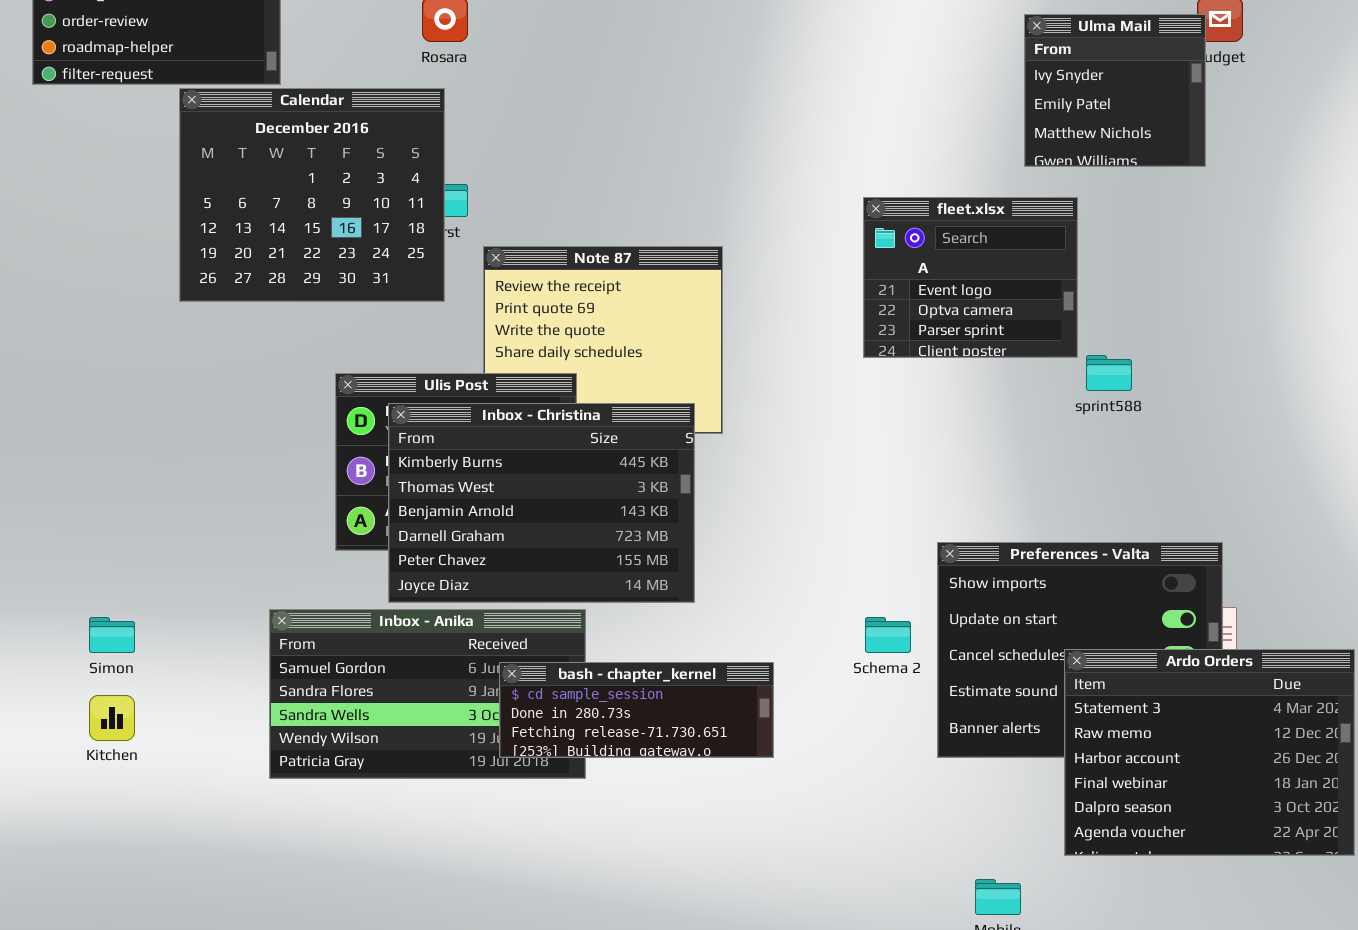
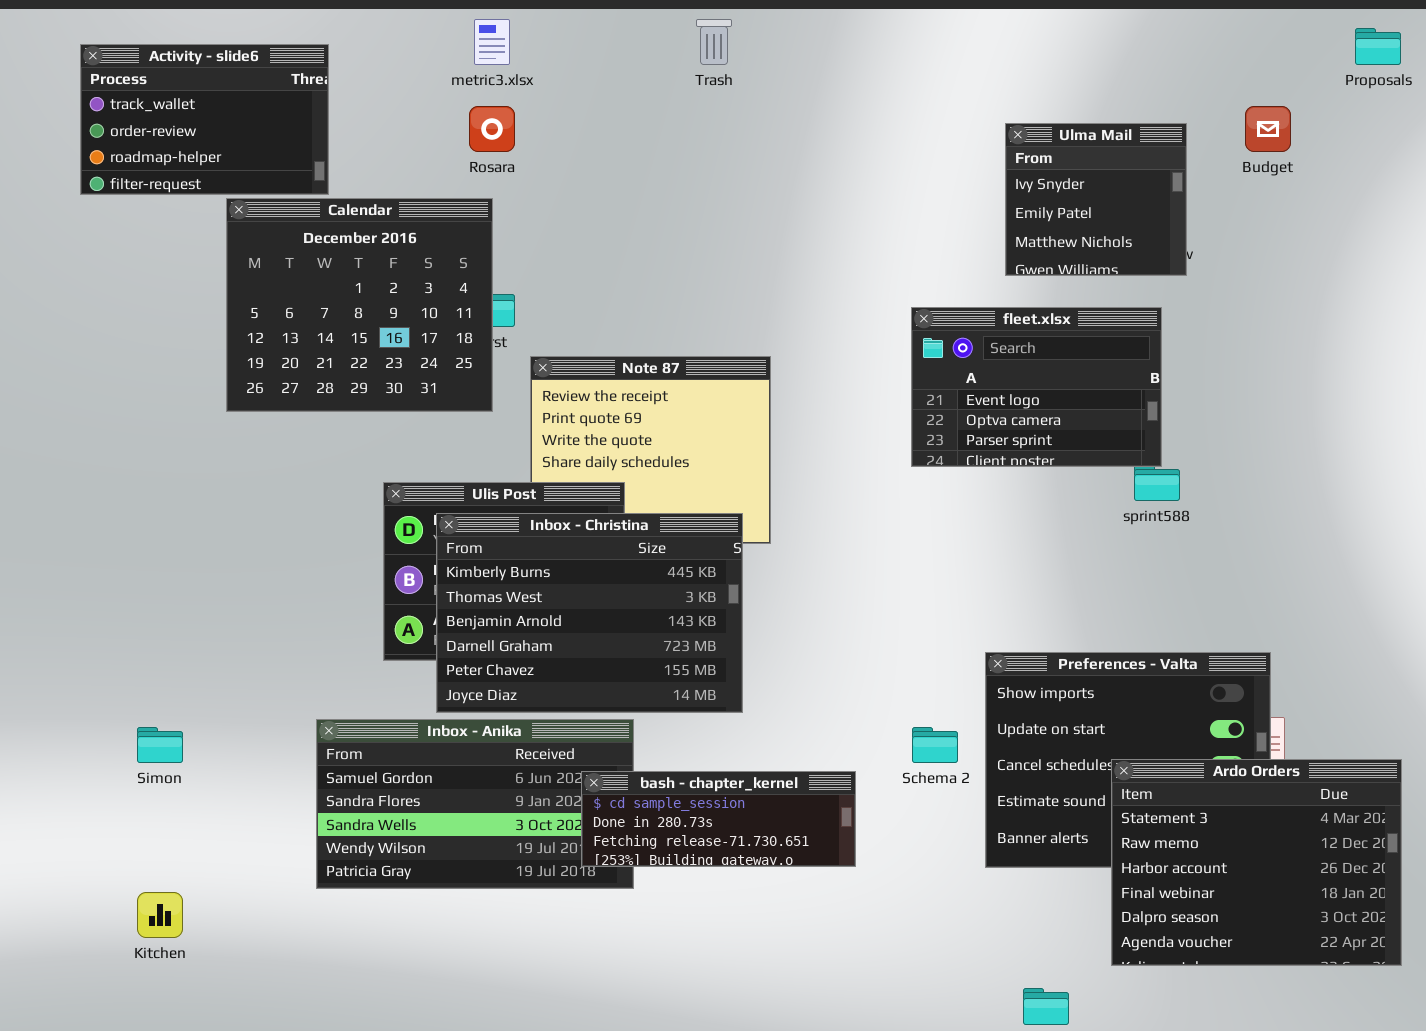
Ulma Mail: [1024,14,1206,167] -> [1005,123,1187,276], moved
fleet.xlsx: [863,197,1078,358] -> [911,307,1162,467], resized
bash - chapter_kernel: [499,662,774,758] -> [581,771,856,867], moved
Kitchen: [89,695,135,741] -> [137,892,183,938], moved

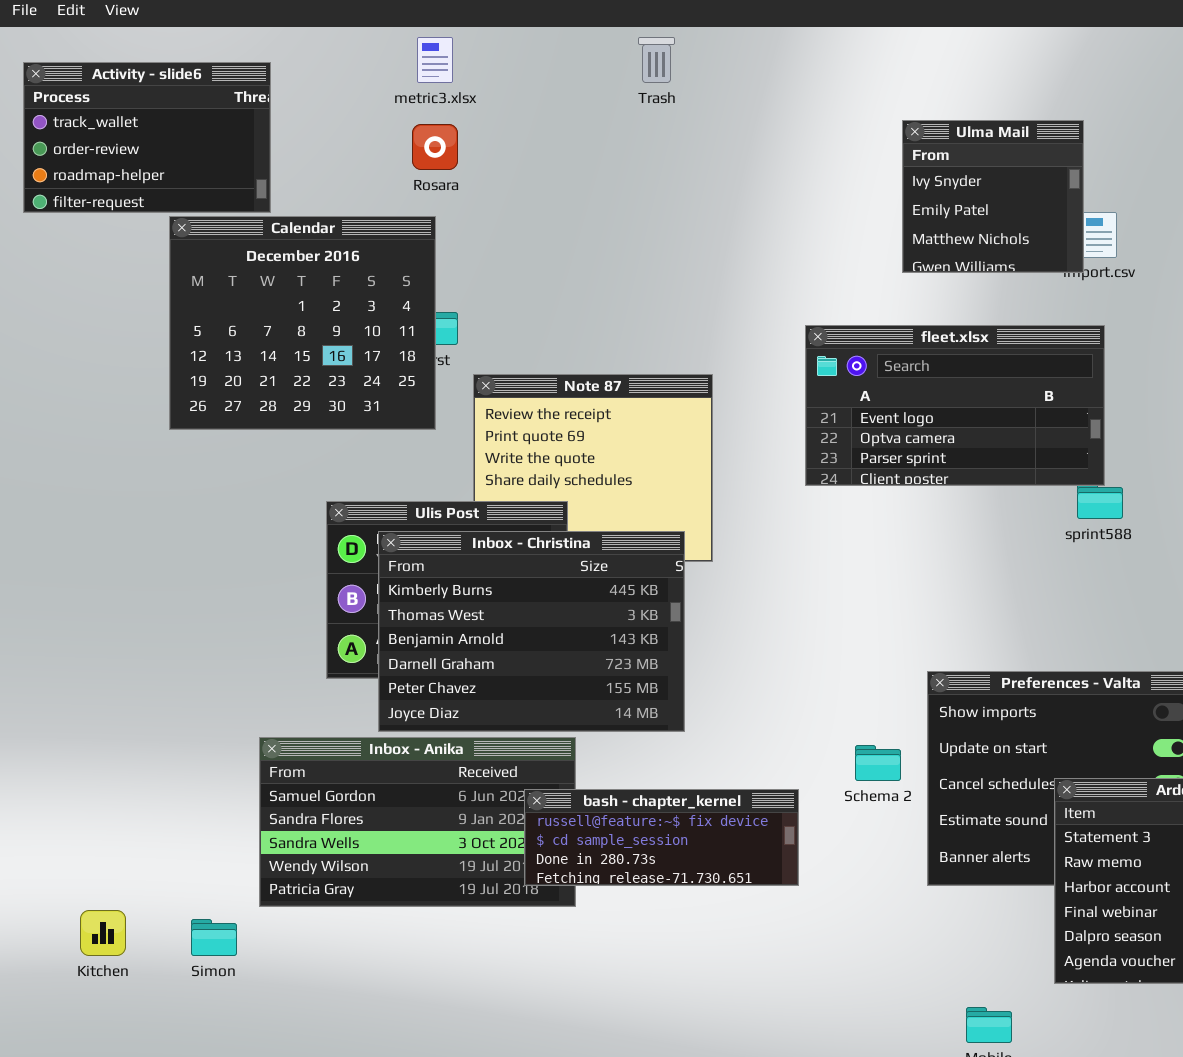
Ulma Mail: [1005,123,1187,276] -> [902,120,1084,273], moved
fleet.xlsx: [911,307,1162,467] -> [805,325,1105,486], resized
Simon: [137,727,183,763] -> [191,919,237,956], moved
bash - chapter_kernel: [581,771,856,867] -> [524,789,799,886], scrolled up 1 row

